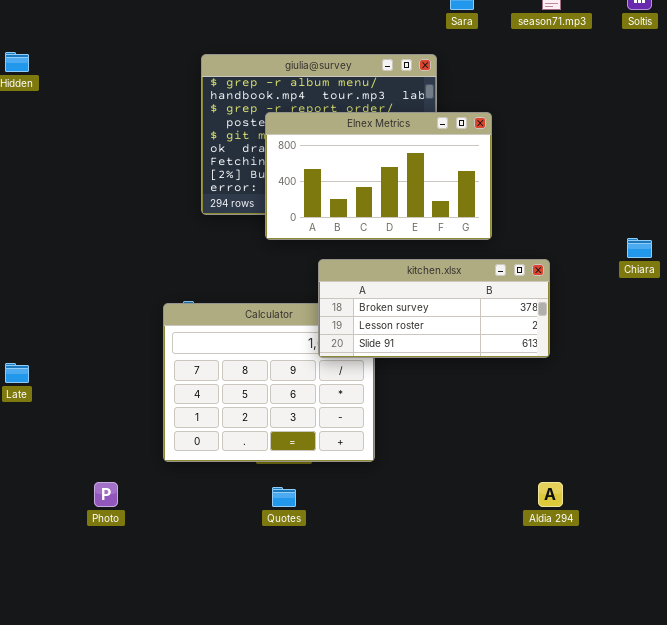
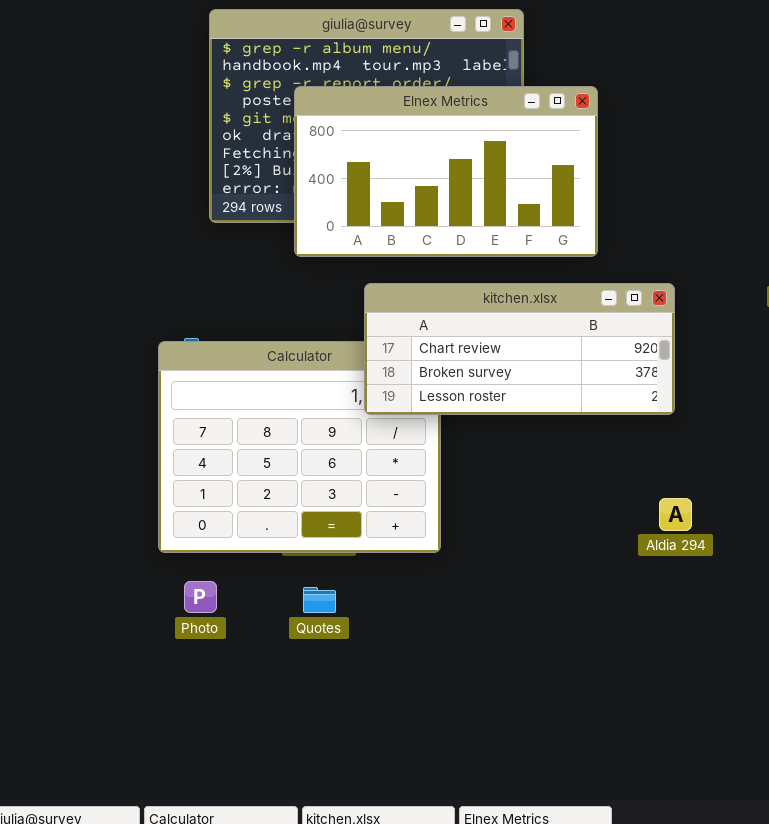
kitchen.xlsx: [318,259,550,358] -> [364,283,675,415], scrolled up 1 row
Photo: [94,482,118,507] -> [184,581,217,613], moved
Aldia 294: [538,482,563,507] -> [659,498,692,531], moved

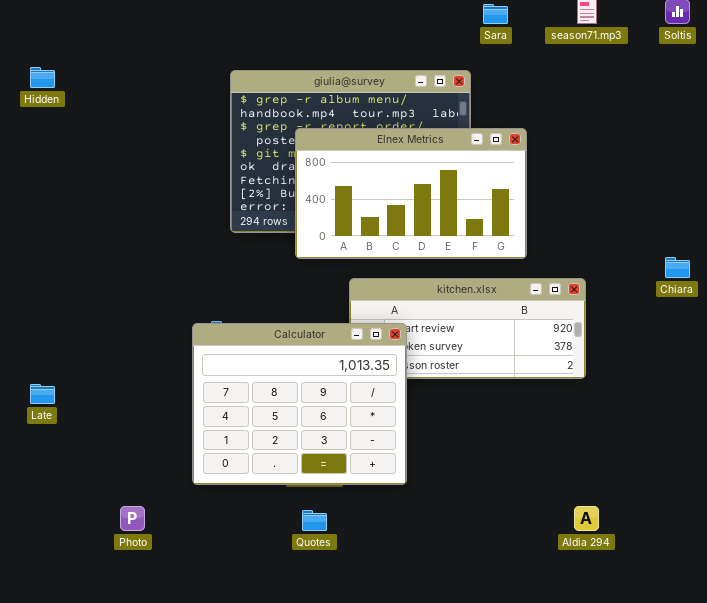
Calculator: [158,341,441,553] -> [192,323,407,485], raised
Aldia 294: [659,498,692,531] -> [574,506,599,531], moved
Photo: [184,581,217,613] -> [120,506,145,531], moved

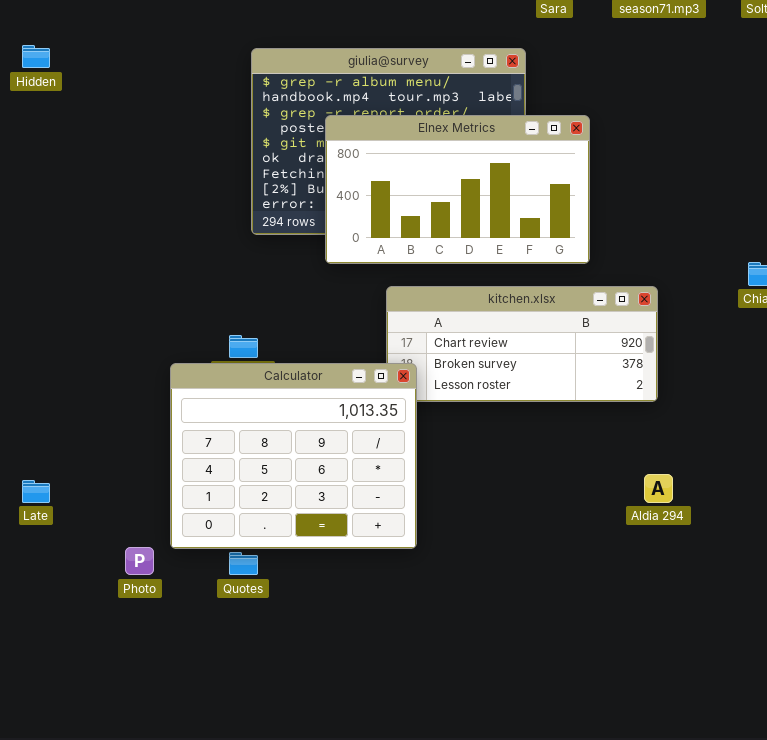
Calculator: [192,323,407,485] -> [170,363,417,549], moved
Late: [30,384,55,404] -> [22,480,50,503], moved
Aldia 294: [574,506,599,531] -> [644,474,673,503], moved
Quotes: [302,510,327,531] -> [229,552,258,575], moved

